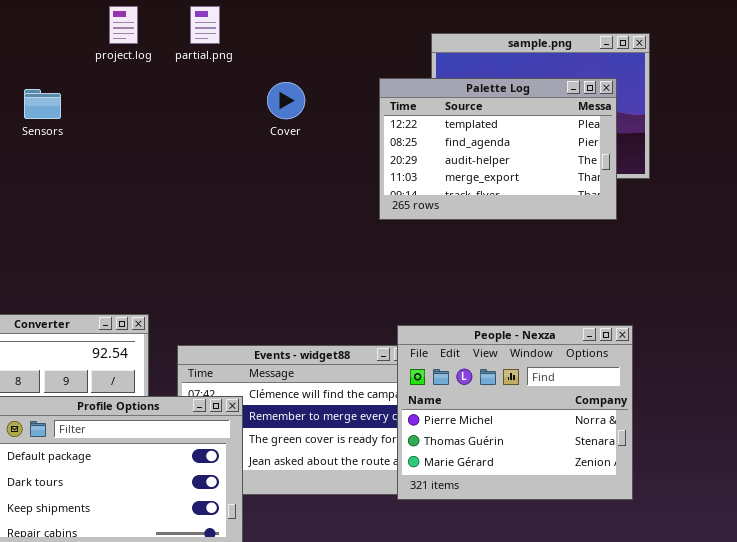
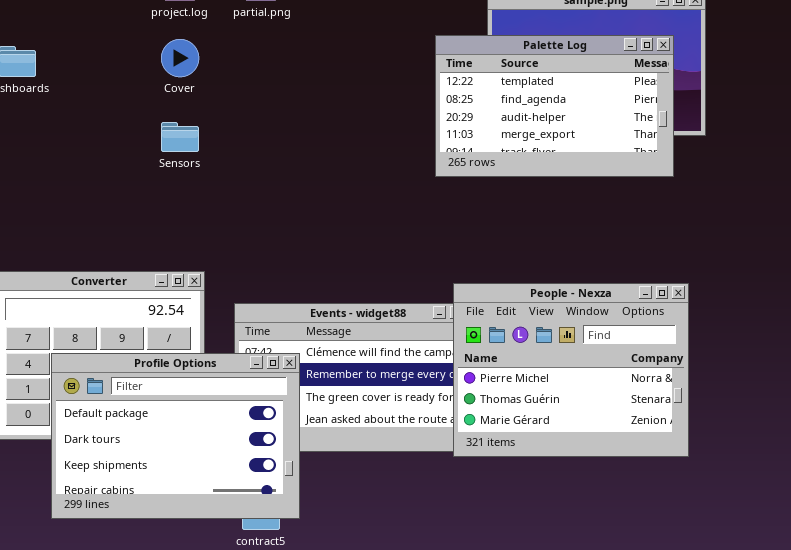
Cover: [267,82,305,119] -> [161,39,199,77], moved
Sensors: [24,89,61,119] -> [161,122,199,152], moved

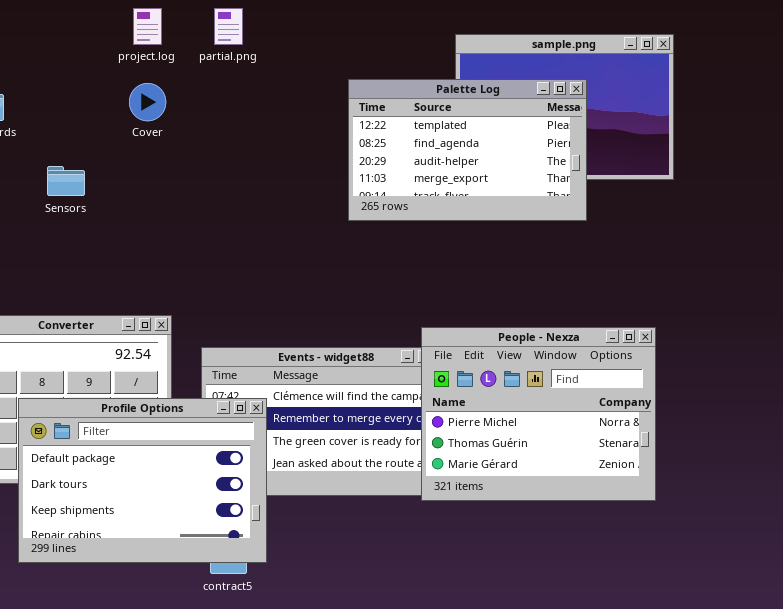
Palette Log: [435,35,674,177] -> [348,79,587,221], moved
Sensors: [161,122,199,152] -> [47,166,85,196], moved

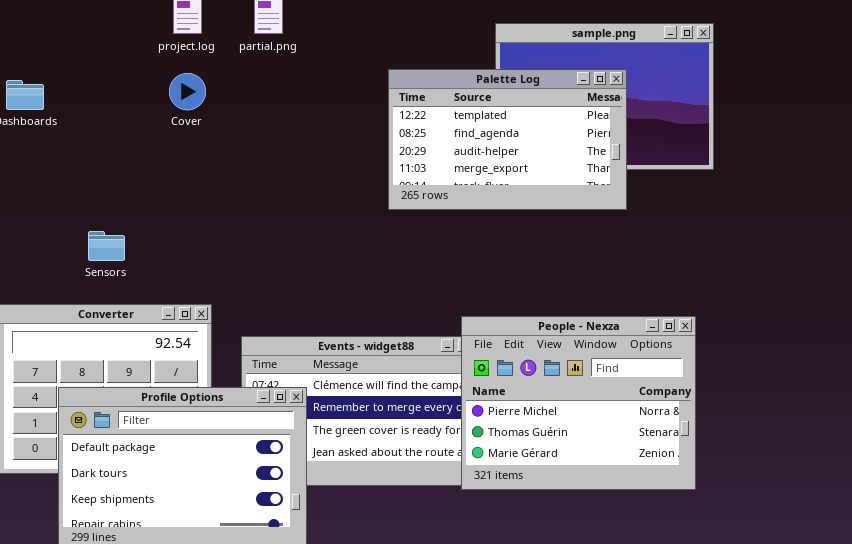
Sensors: [47,166,85,196] -> [88,231,125,261], moved

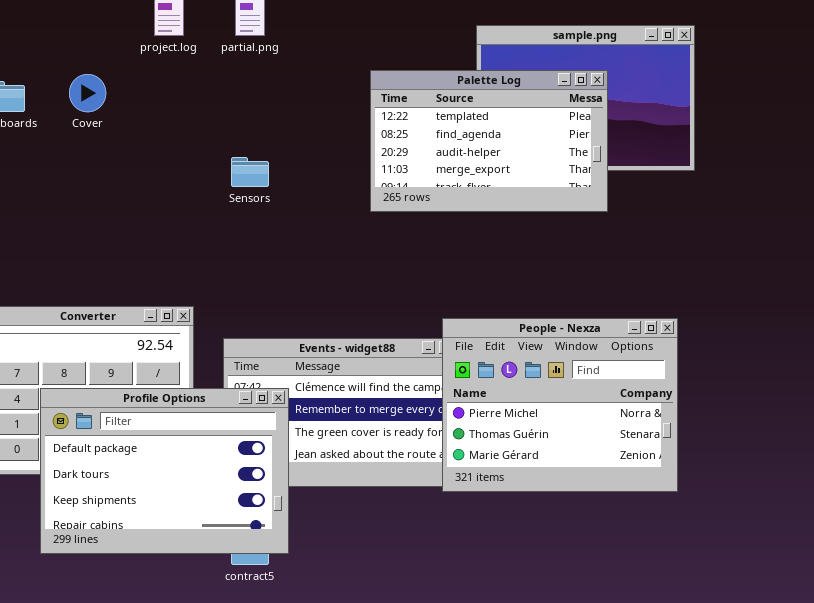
Cover: [169,73,206,110] -> [69,74,106,112], moved
Sensors: [88,231,125,261] -> [231,157,269,187], moved

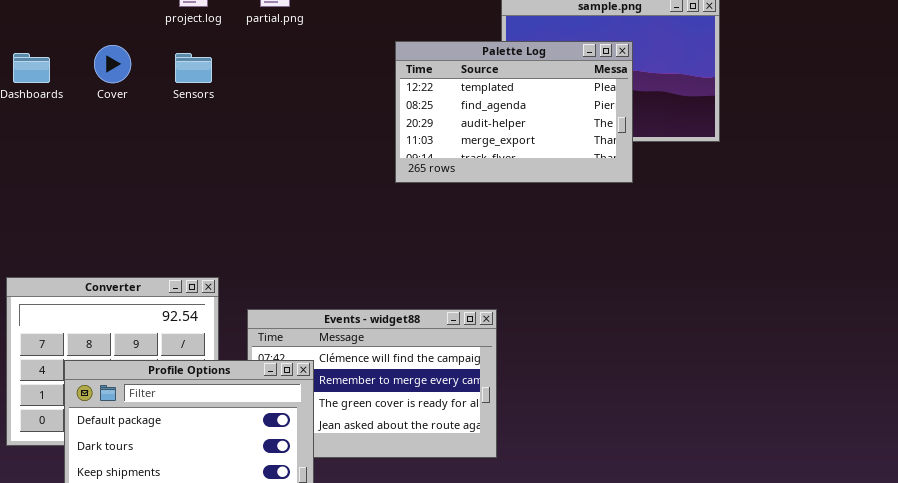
Sensors: [231,157,269,187] -> [175,53,212,83], moved
People - Nexza: [442,318,678,492] -> none, closed

